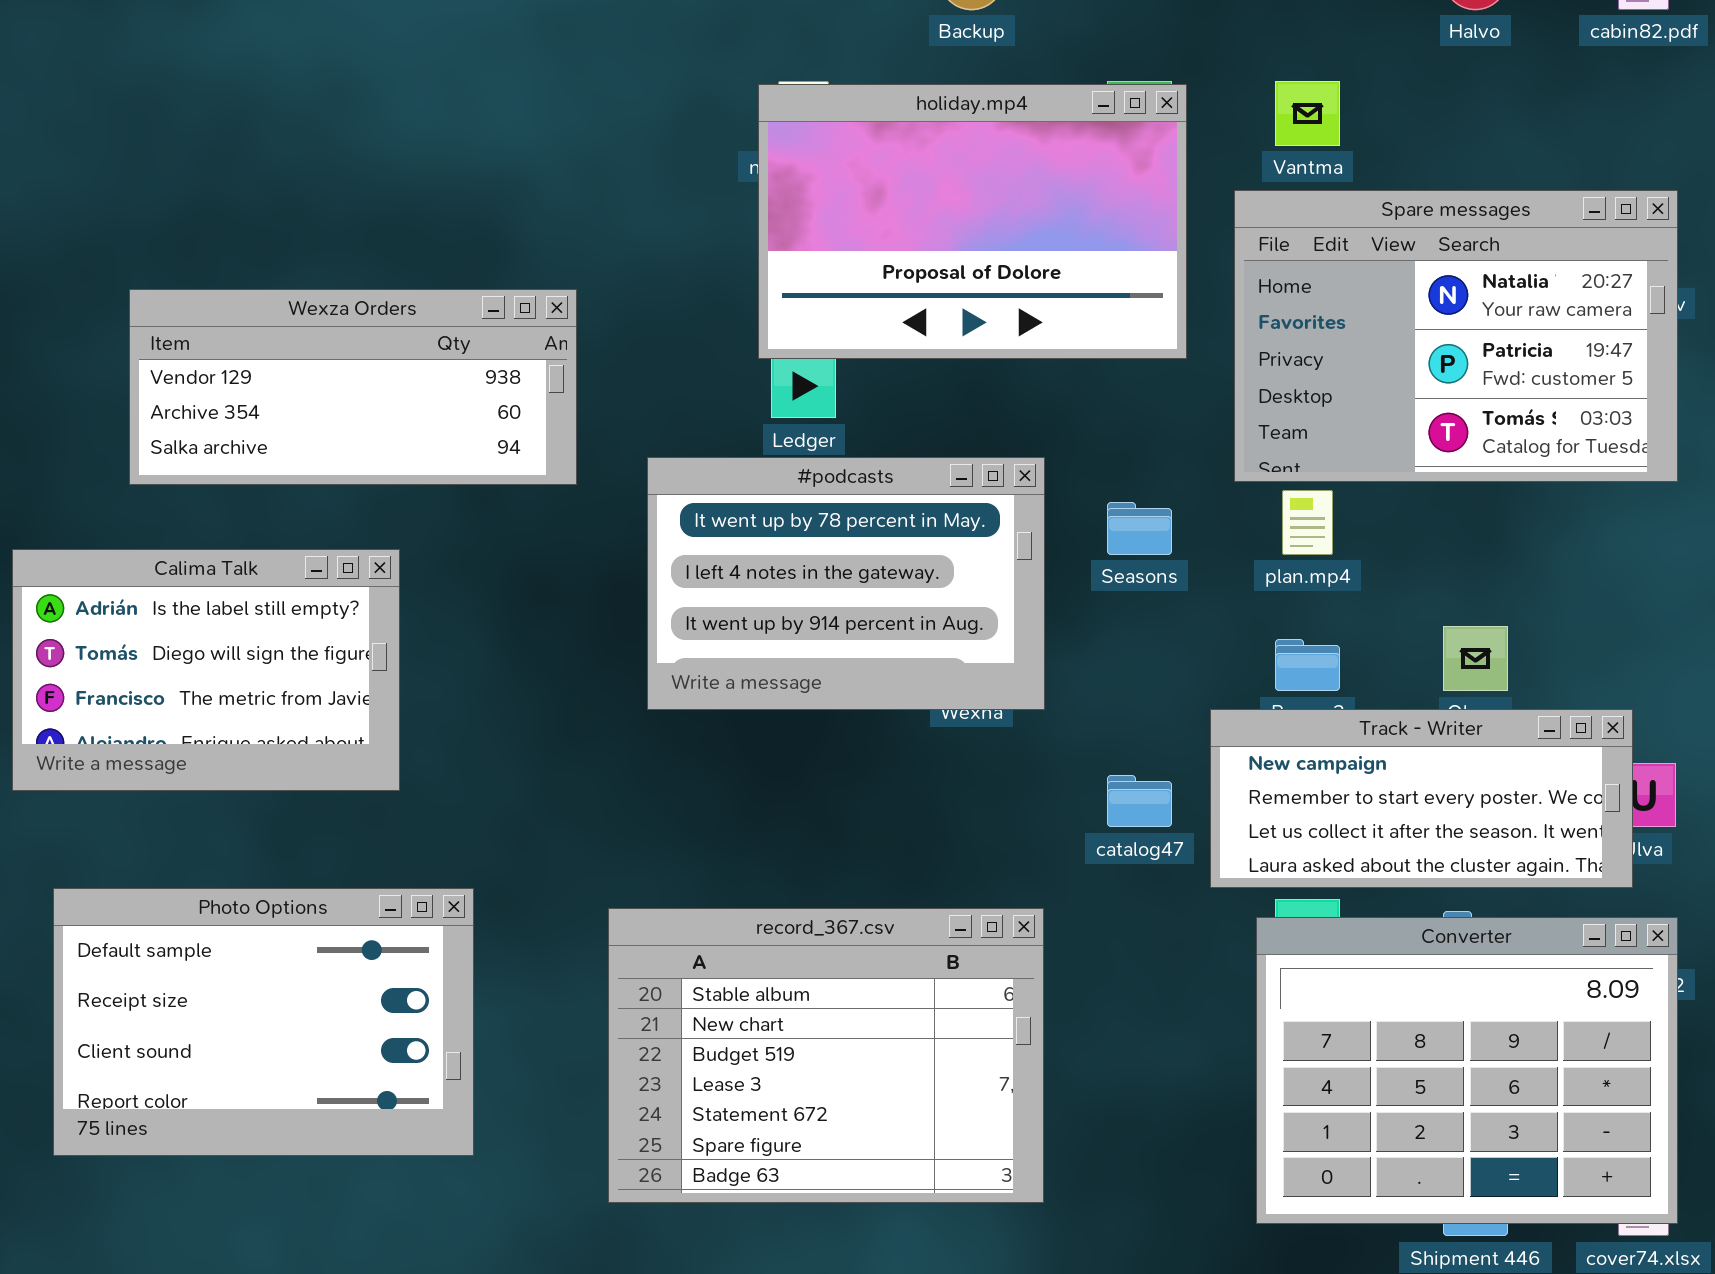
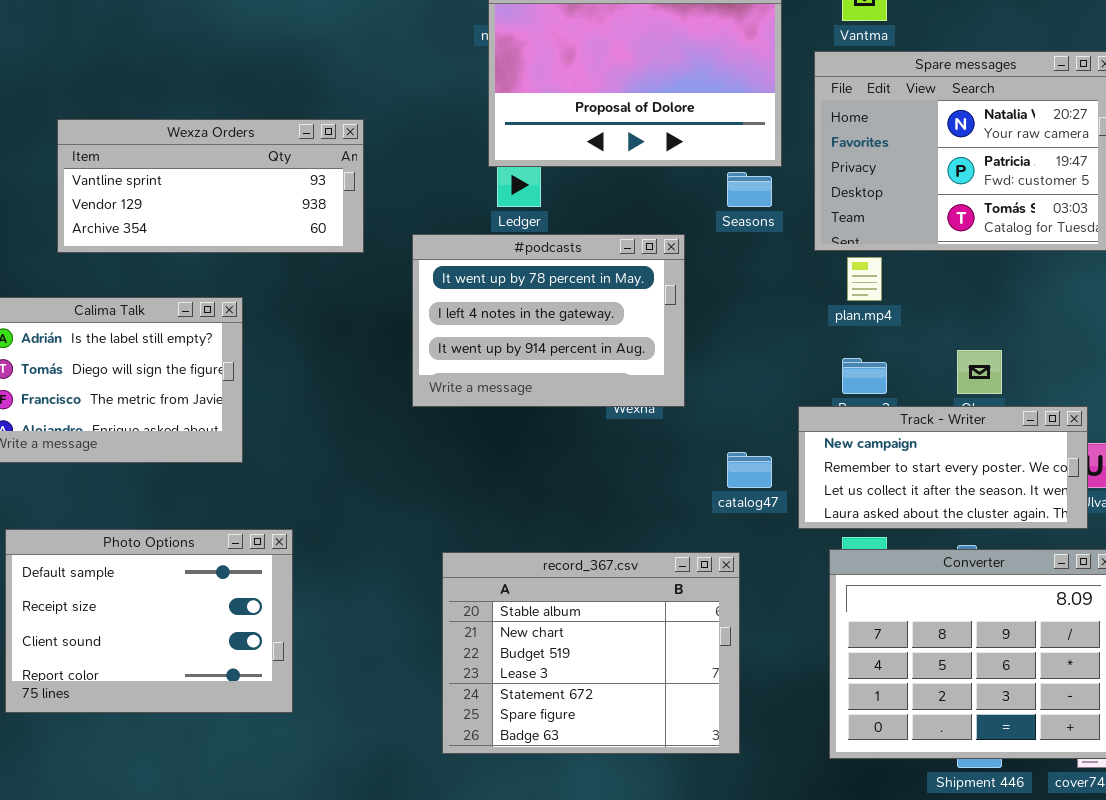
Wexza Orders: [129,289,577,485] -> [57,119,364,253], scrolled up 1 row
Seasons: [1107,502,1172,555] -> [727,172,772,207], moved
record_367.csv: [608,908,1044,1203] -> [442,552,740,754], moved

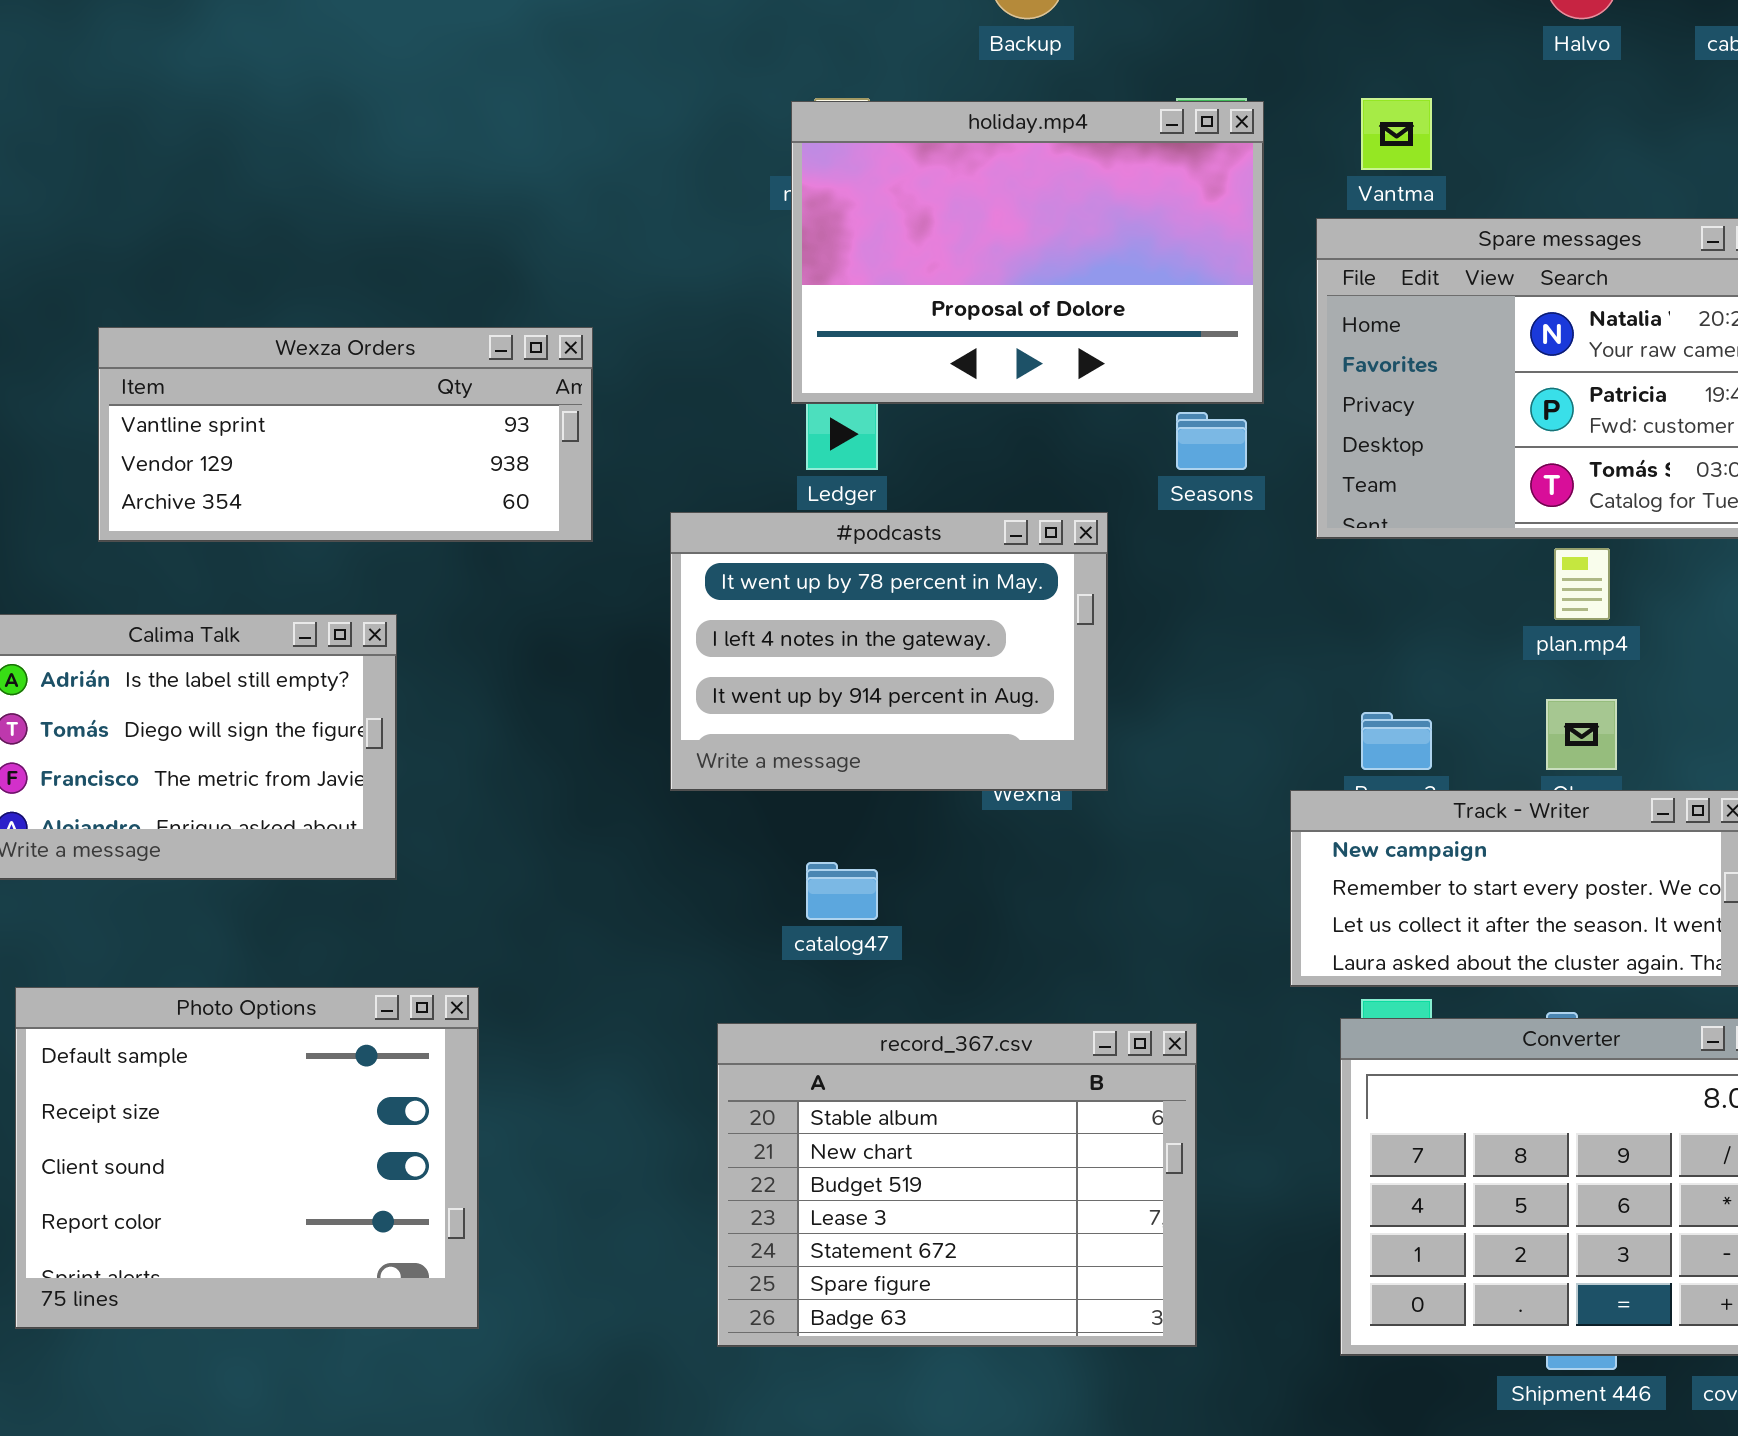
plan.mp4: [847,257,882,301] -> [1554,548,1610,620], moved
catalog47: [727,452,772,488] -> [806,862,878,920], moved
Photo Options: [5,529,293,713] -> [15,987,479,1329], resized

